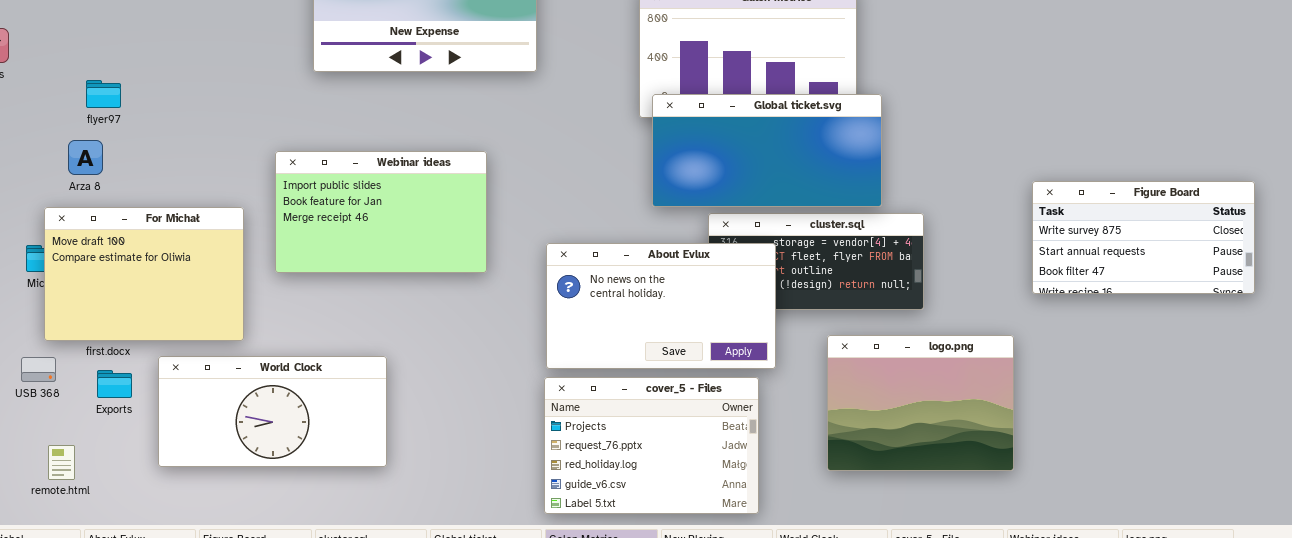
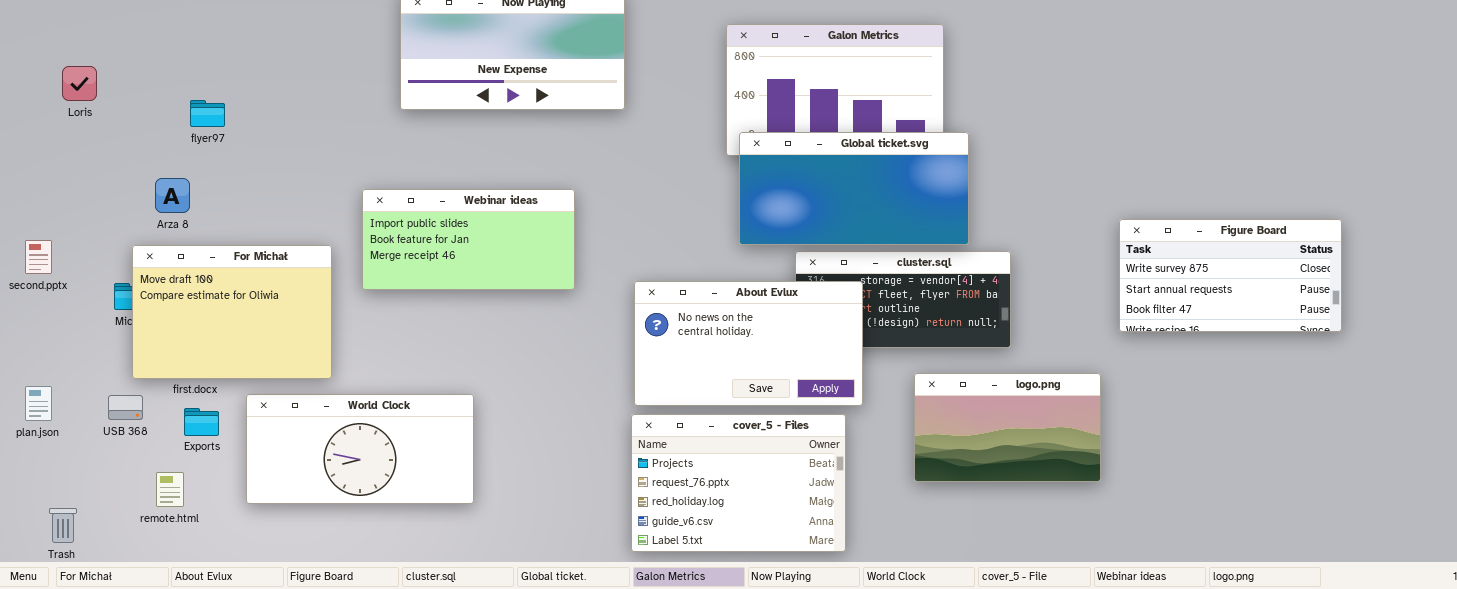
flyer97: [86,80,121,108] -> [190,100,225,127], moved
Webinar ideas: [275,151,487,273] -> [362,189,575,290], resized
logo.png: [827,335,1014,471] -> [914,373,1101,482], resized
remote.html: [48,445,75,480] -> [156,472,184,507], moved

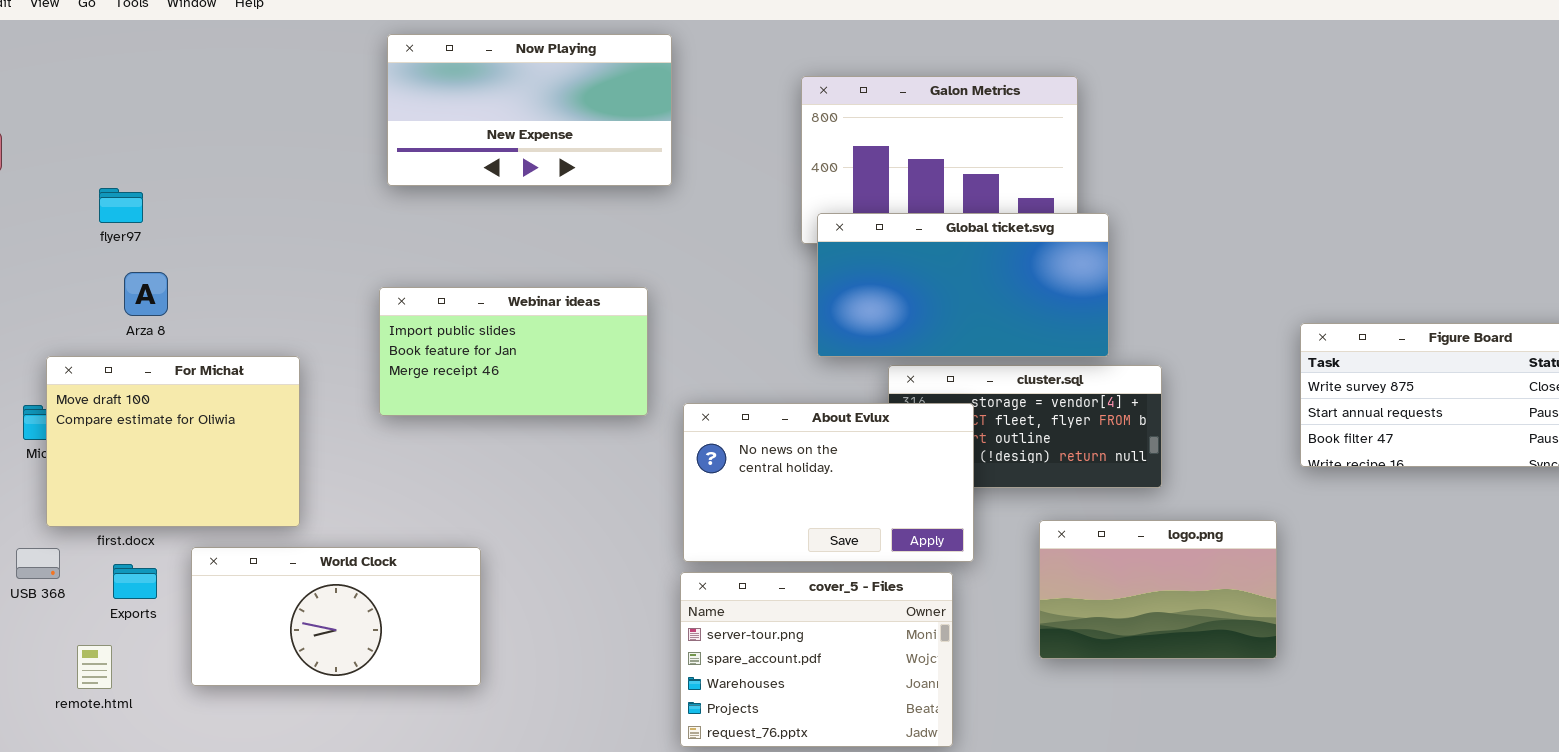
flyer97: [190,100,225,127] -> [99,188,143,223], moved
Arza 8: [155,178,190,213] -> [124,272,168,316], moved
Webinar ideas: [362,189,575,290] -> [379,287,648,416], moved
cover_5 - Files: [631,414,846,552] -> [680,572,953,747], scrolled up 3 rows

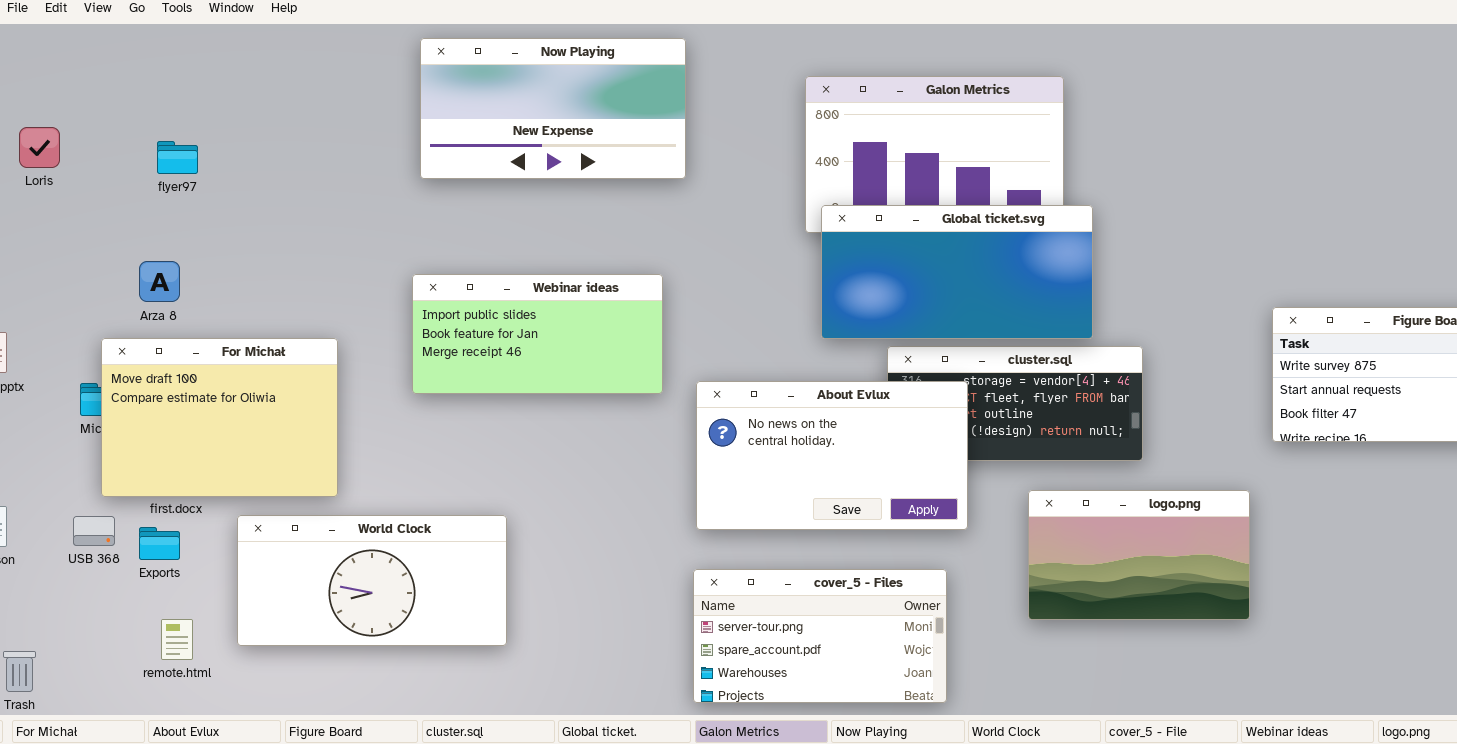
flyer97: [99,188,143,223] -> [157,141,198,174], moved
Arza 8: [124,272,168,316] -> [139,261,180,302], moved
Exports: [113,564,157,599] -> [139,527,180,560], moved
cover_5 - Files: [680,572,953,747] -> [693,569,947,703], resized
remote.html: [77,645,112,689] -> [161,619,193,660], moved

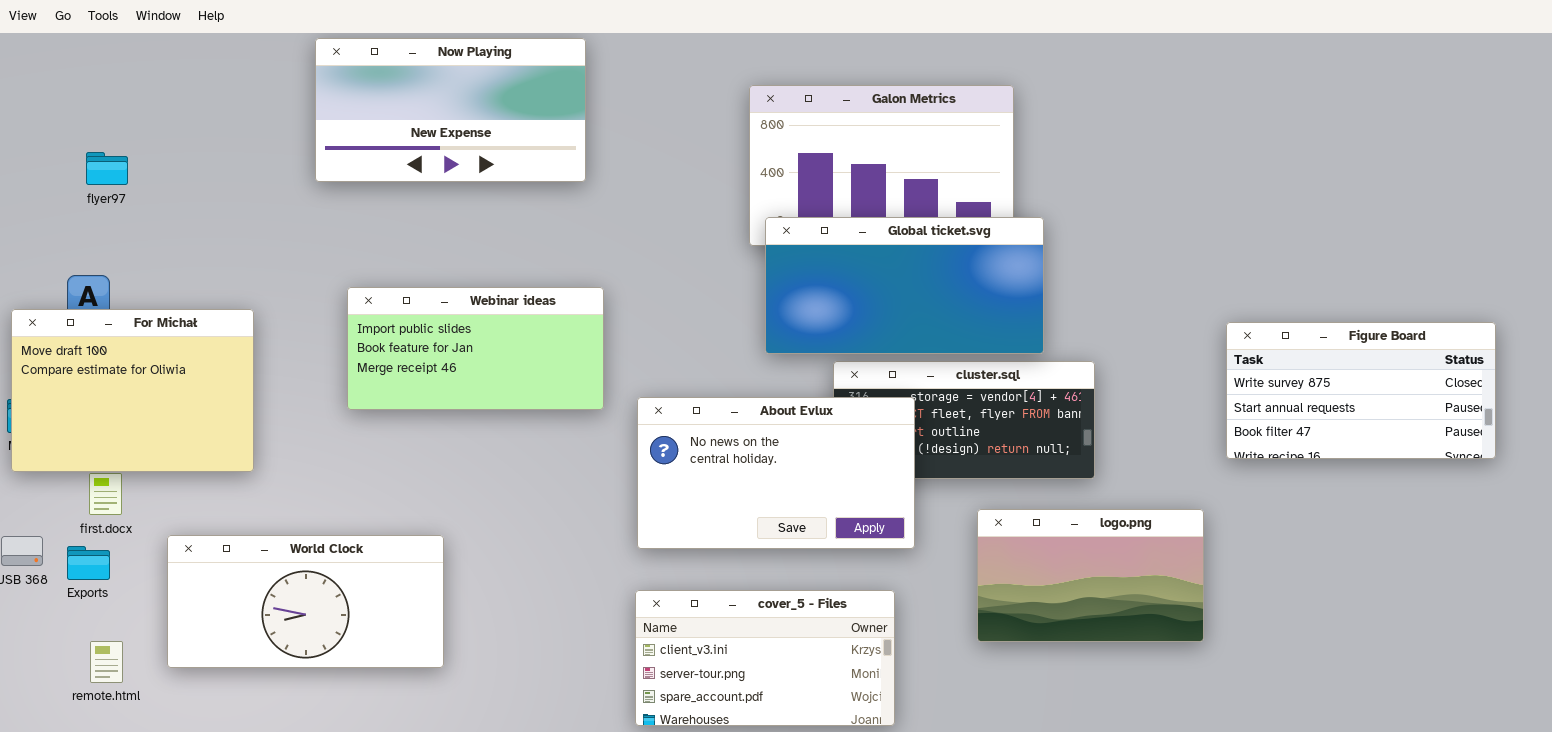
Now Playing: [420,38,686,179] -> [315,38,586,182], moved
For Michał: [101,338,338,497] -> [11,309,254,472], moved
cover_5 - Files: [693,569,947,703] -> [635,590,895,726], scrolled up 1 row

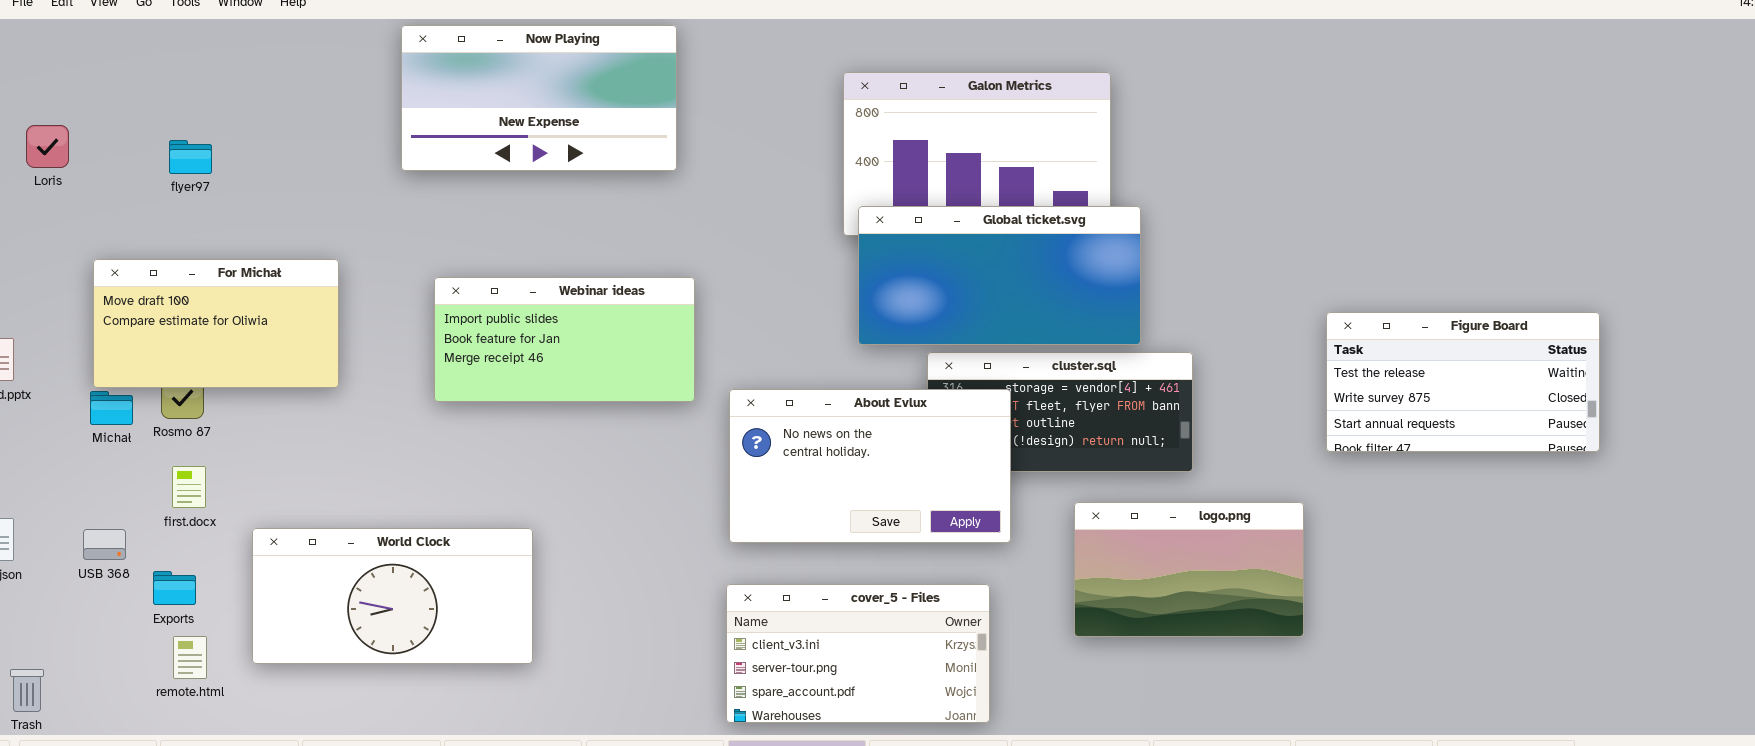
For Michał: [11,309,254,472] -> [93,259,339,388], moved, resized
Figure Board: [1226,322,1496,459] -> [1326,312,1600,452], scrolled up 1 row
Exports: [67,546,110,580] -> [153,571,196,605], moved

